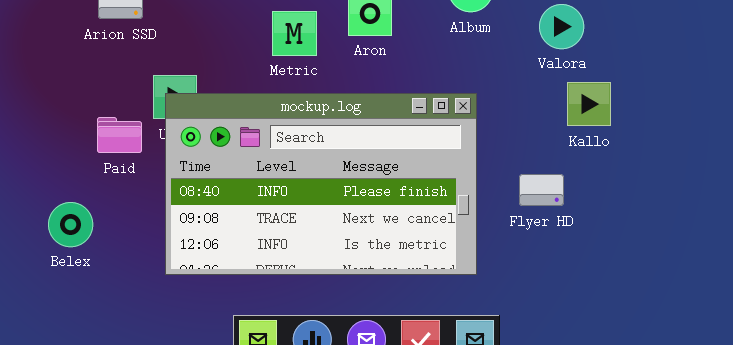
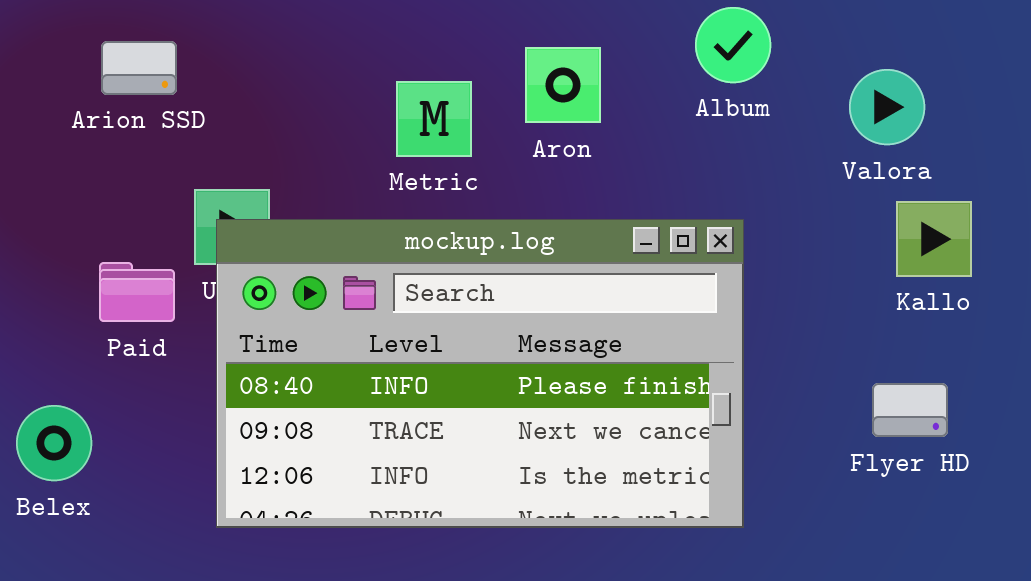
Flyer HD: [519,174,564,206] -> [872,383,948,437], moved

